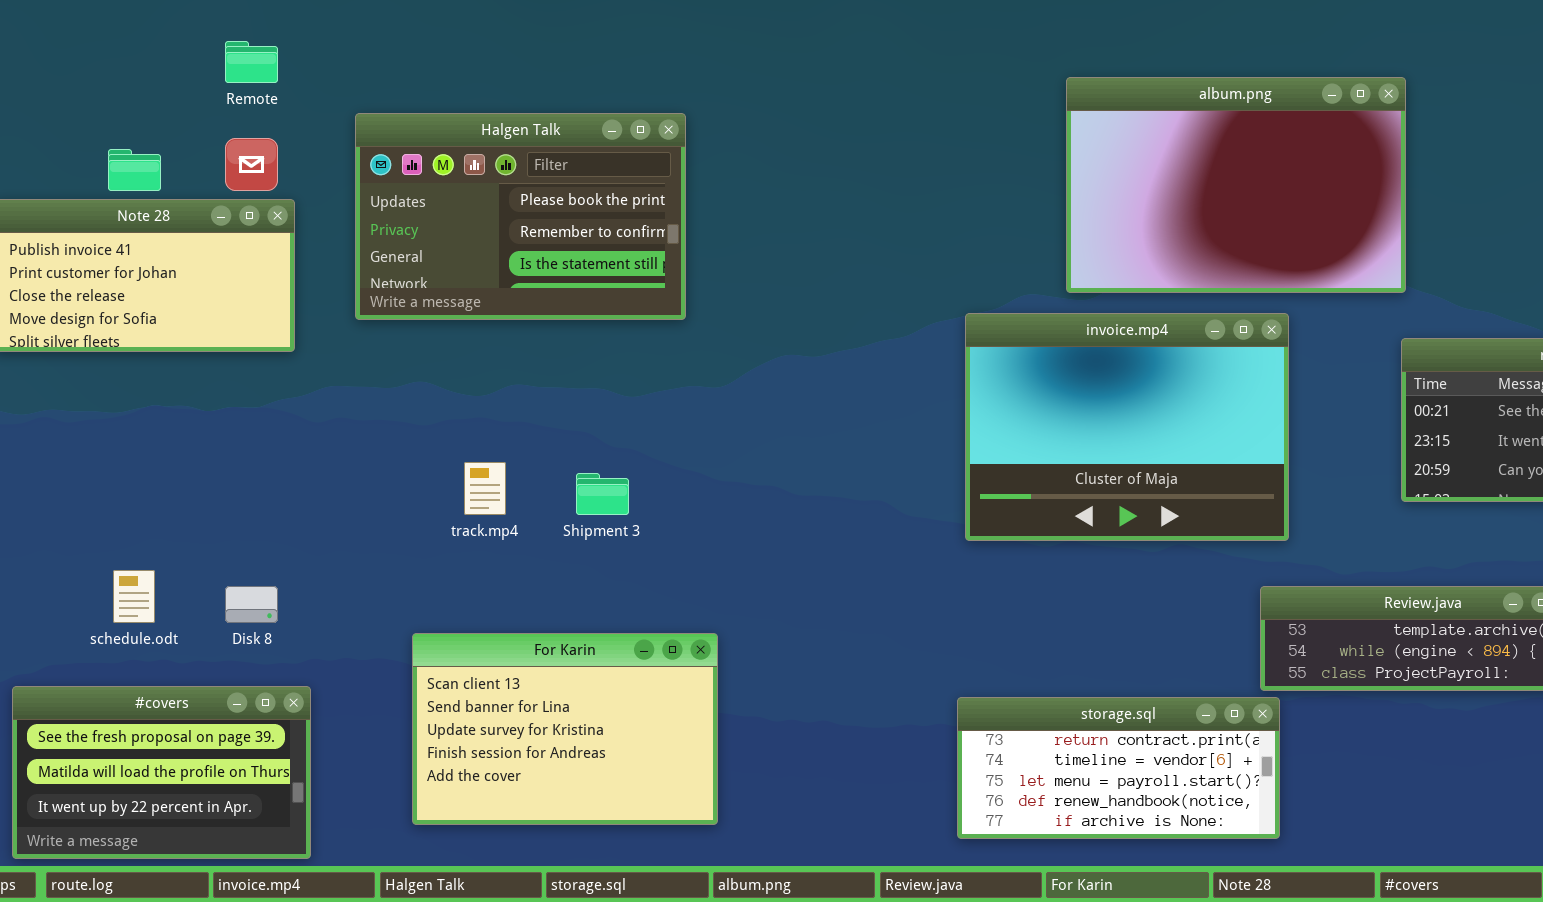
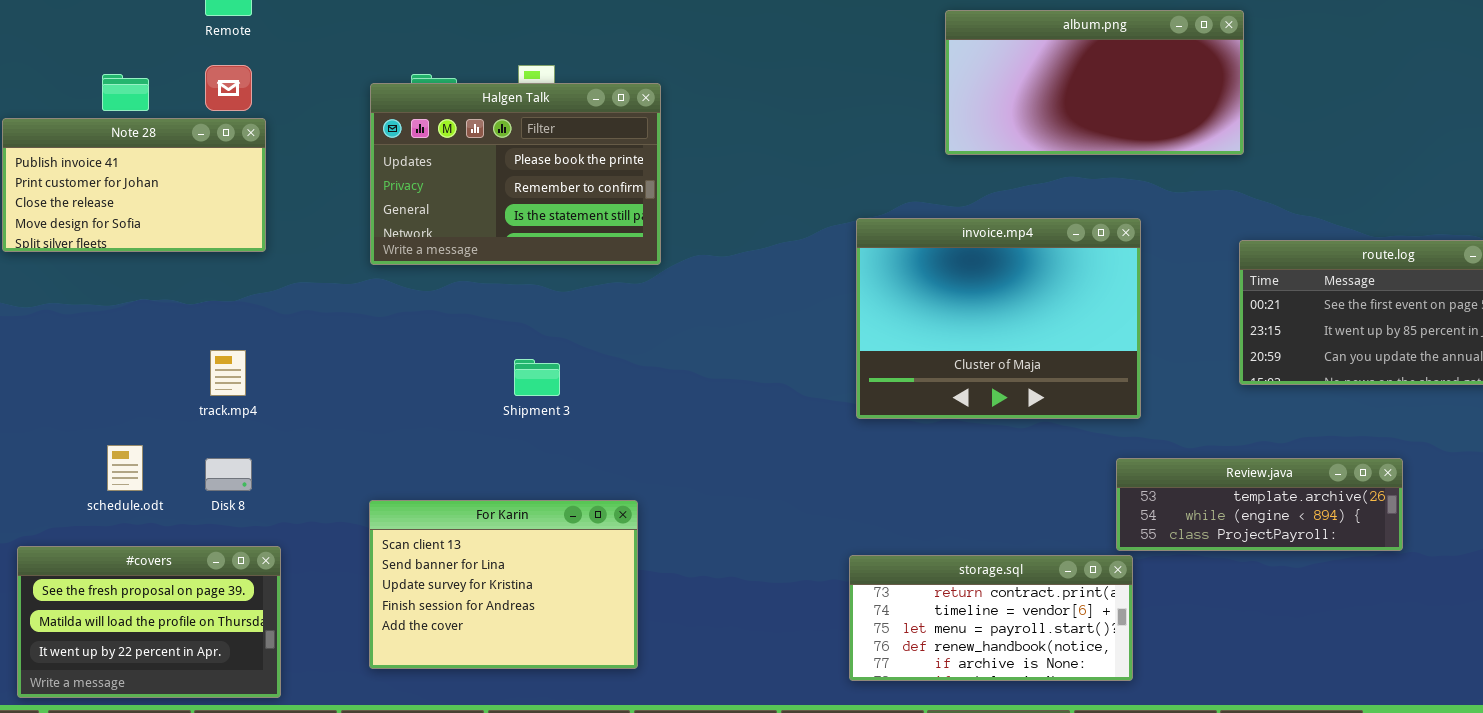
album.png: [1066,77,1406,293] -> [945,10,1244,155], resized
Halgen Talk: [355,113,686,320] -> [370,83,661,265], moved
track.mp4: [464,462,506,515] -> [210,350,246,396], moved

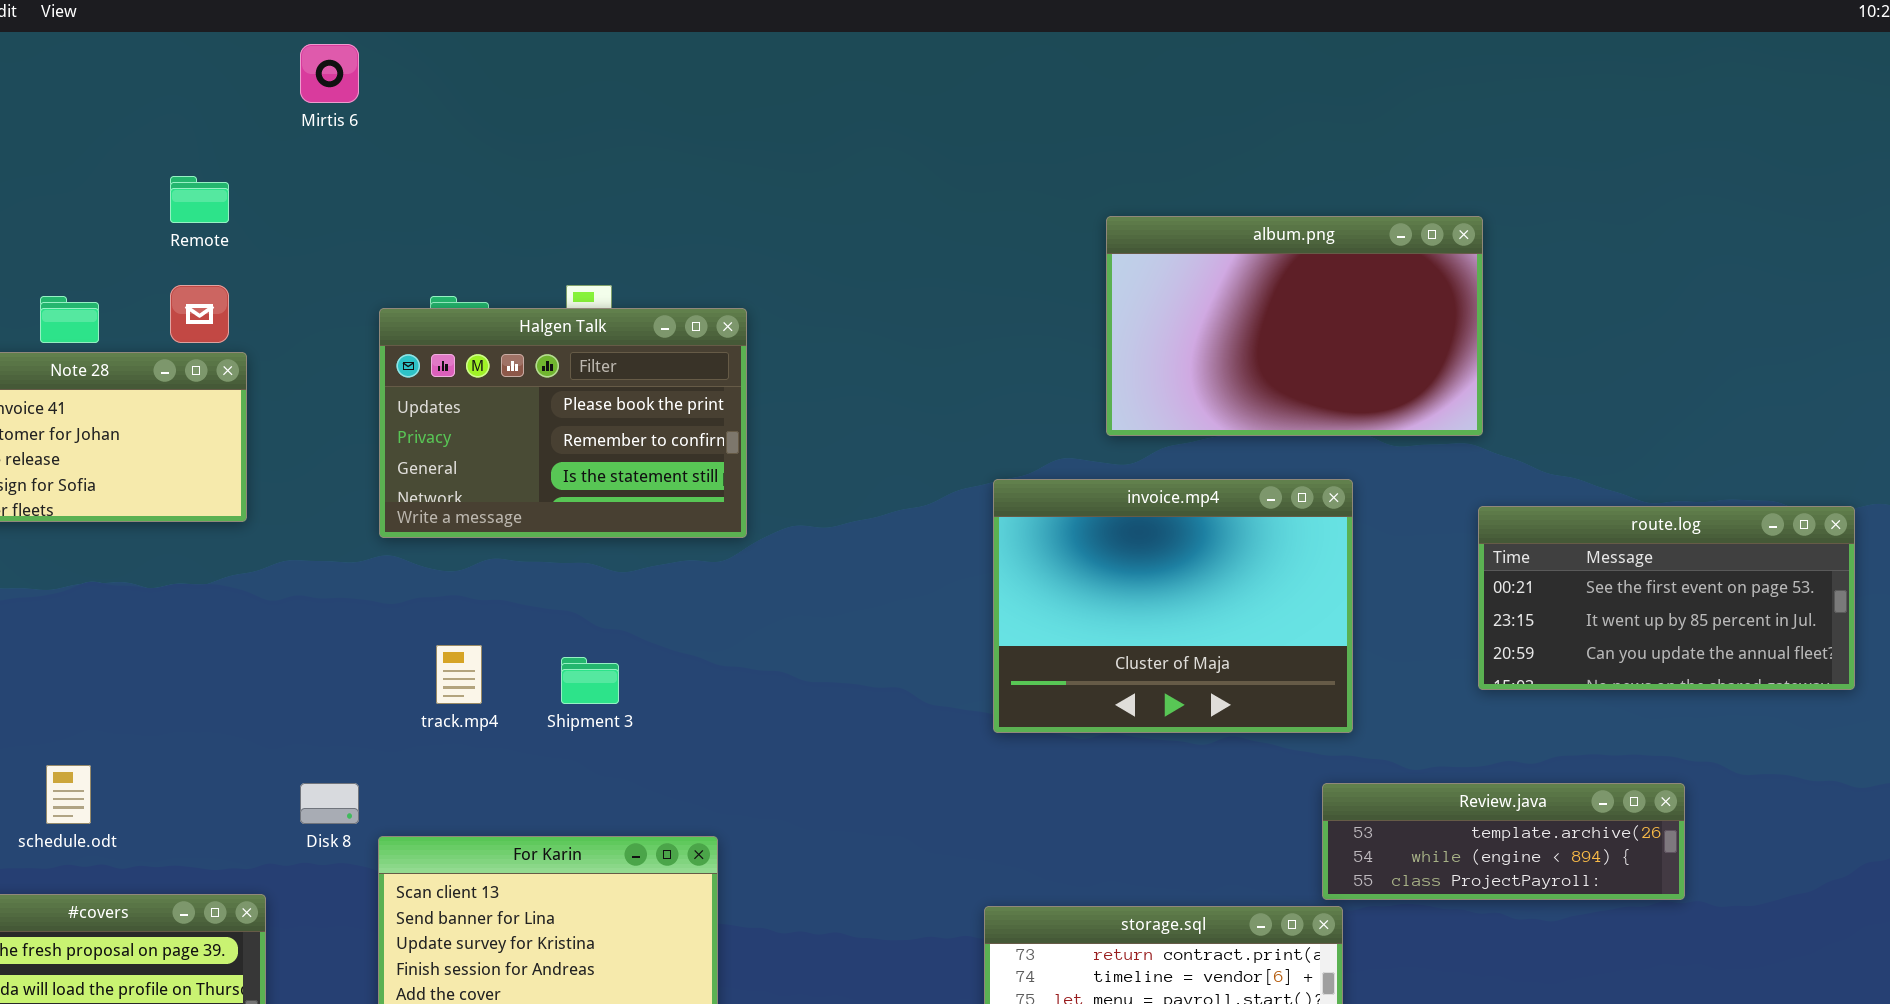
album.png: [945,10,1244,155] -> [1106,216,1483,436], resized
track.mp4: [210,350,246,396] -> [436,645,482,704], moved
Disk 8: [205,458,252,491] -> [300,783,359,824], moved

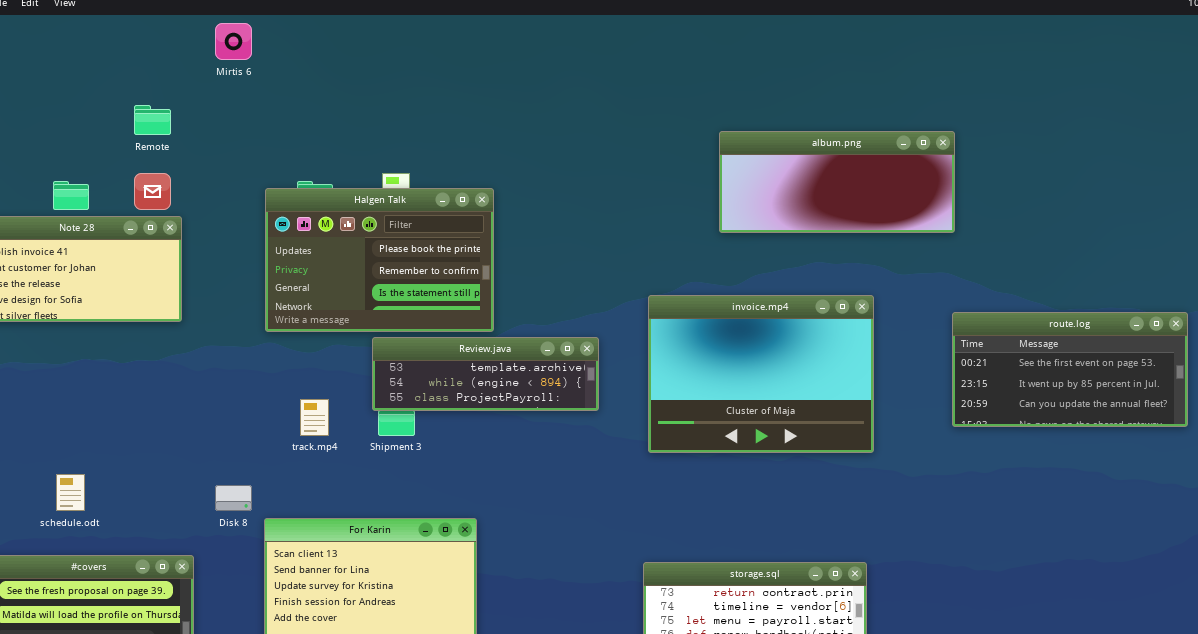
album.png: [1106,216,1483,436] -> [719,131,955,233], resized
Review.java: [1322,783,1685,900] -> [372,337,599,411], moved

